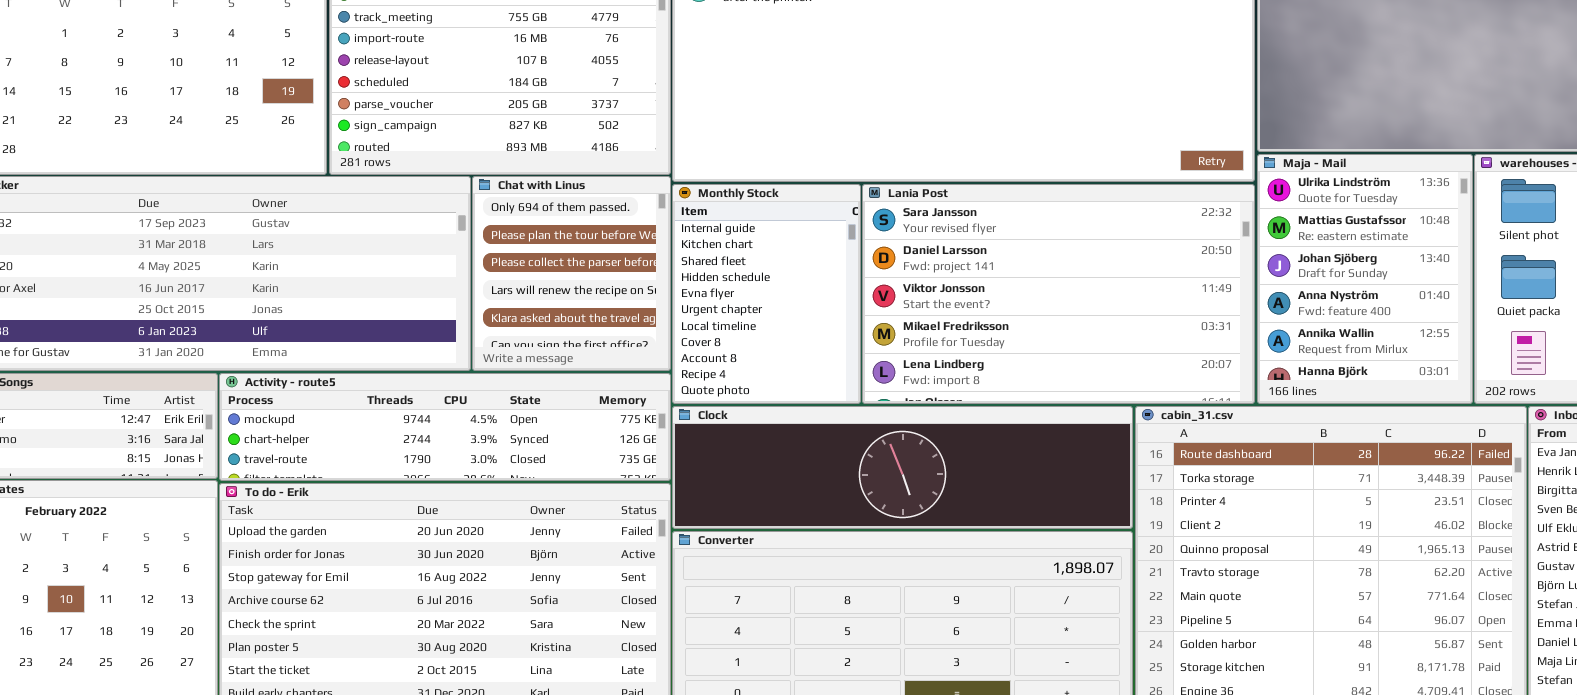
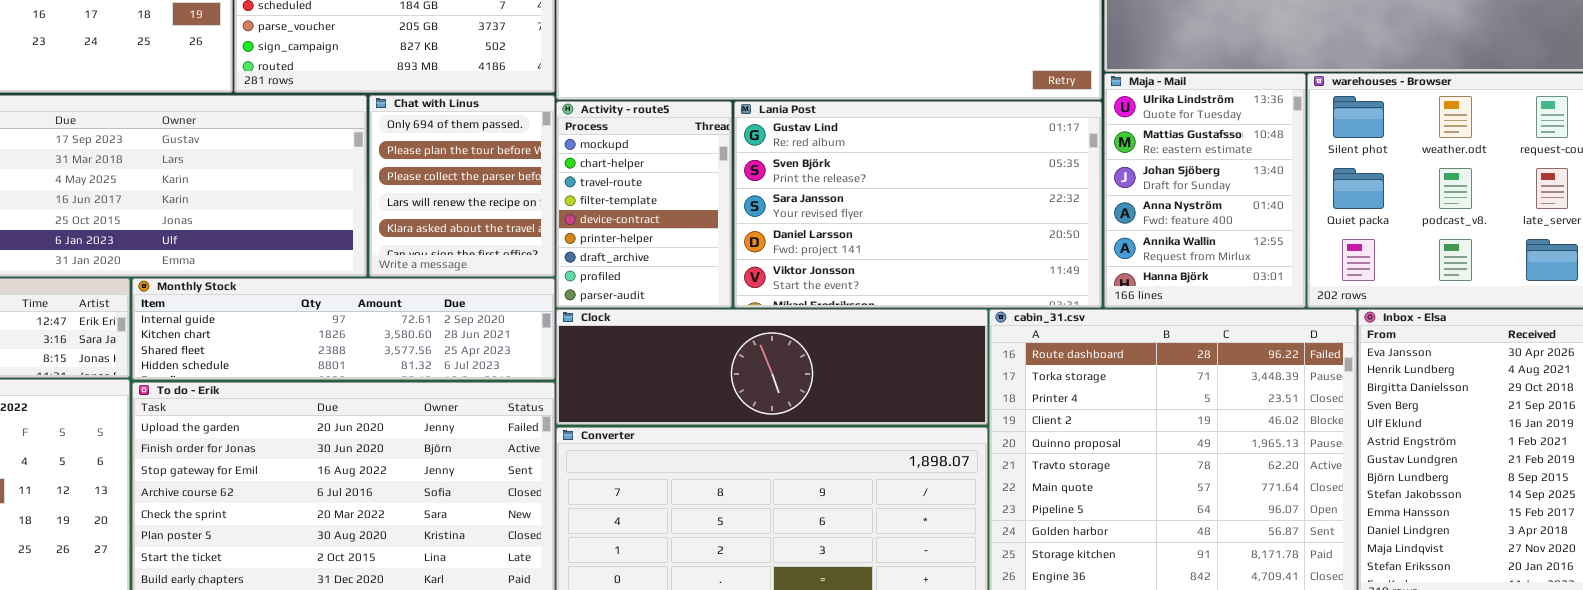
Monthly Stock: [672,184,861,404] -> [132,278,555,380], moved, resized
Lania Post: [862,184,1255,404] -> [734,101,1102,308], scrolled up 2 rows
Activity - route5: [219,373,671,481] -> [556,101,732,308], moved, resized

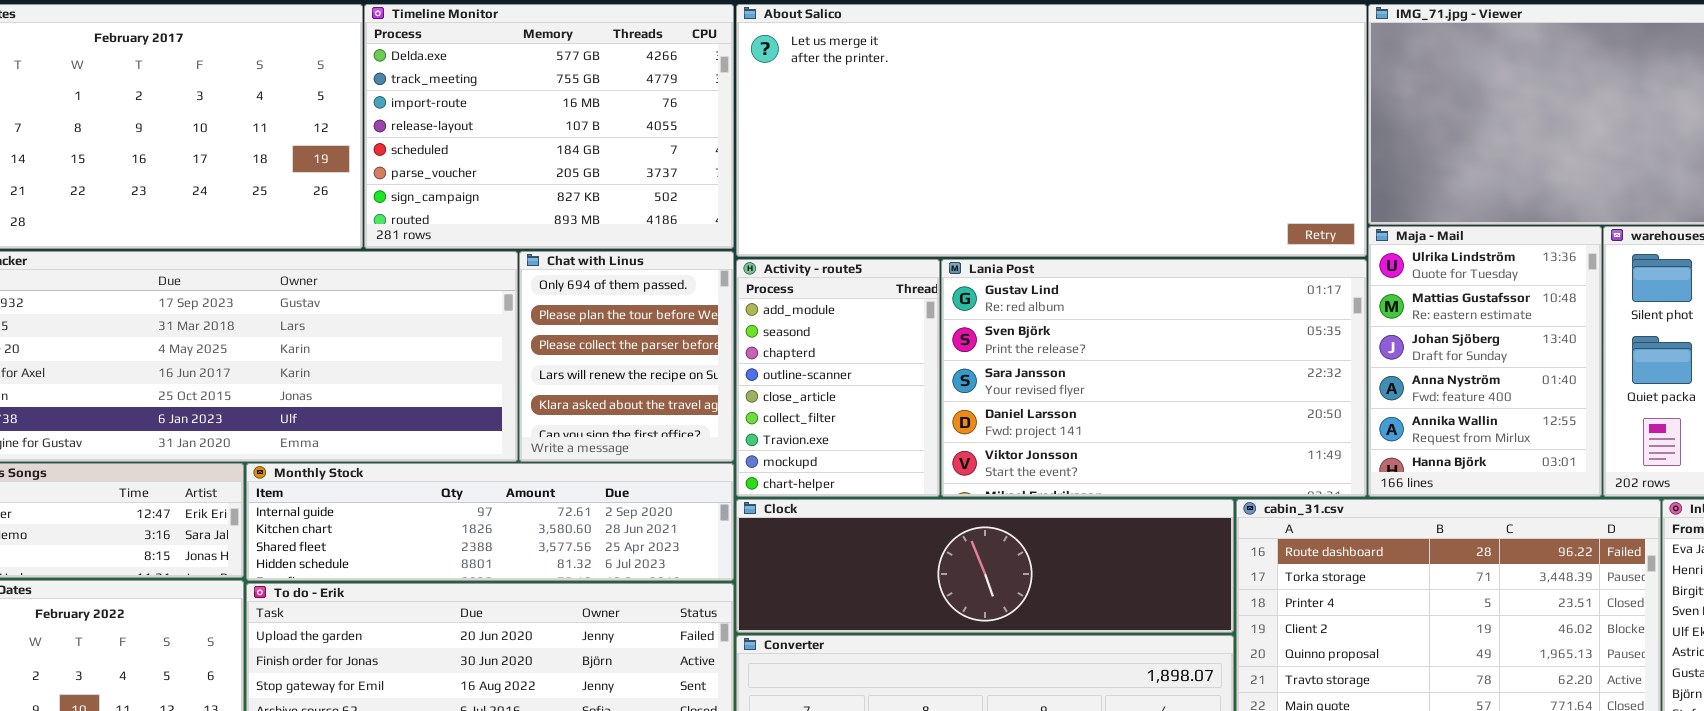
Activity - route5: [556,101,732,308] -> [736,259,940,497], scrolled up 7 rows

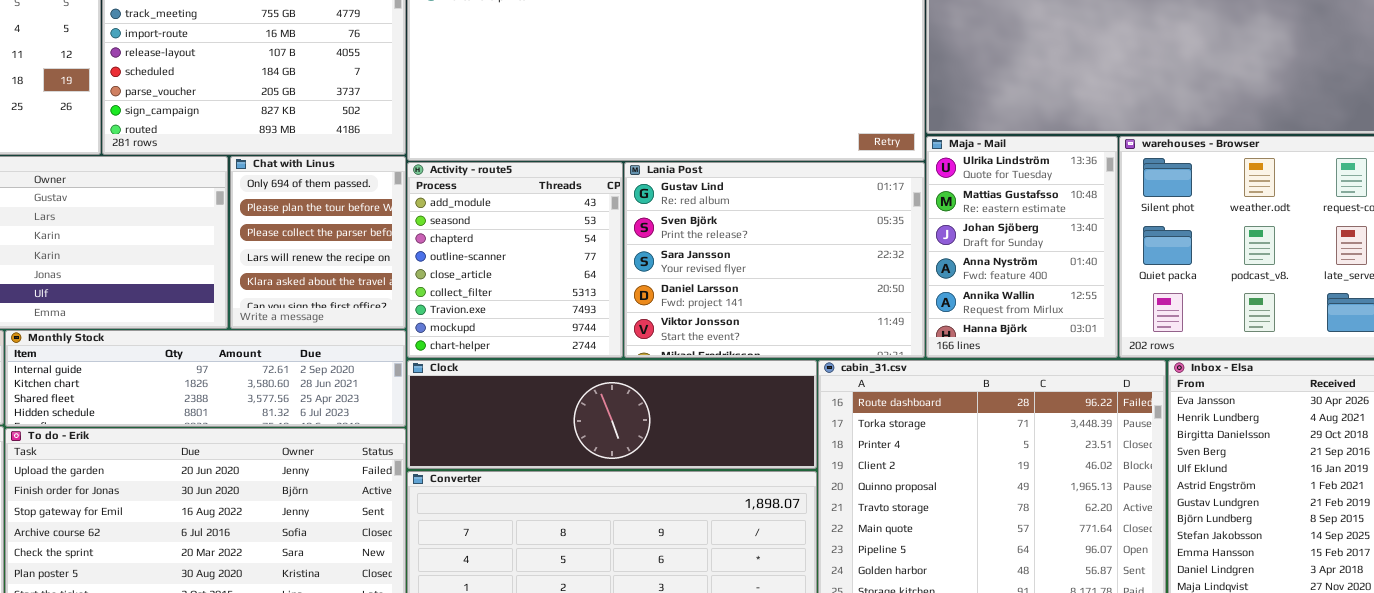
Activity - route5: [736,259,940,497] -> [407,162,623,358], resized
Lania Post: [941,259,1367,497] -> [624,162,925,358], resized

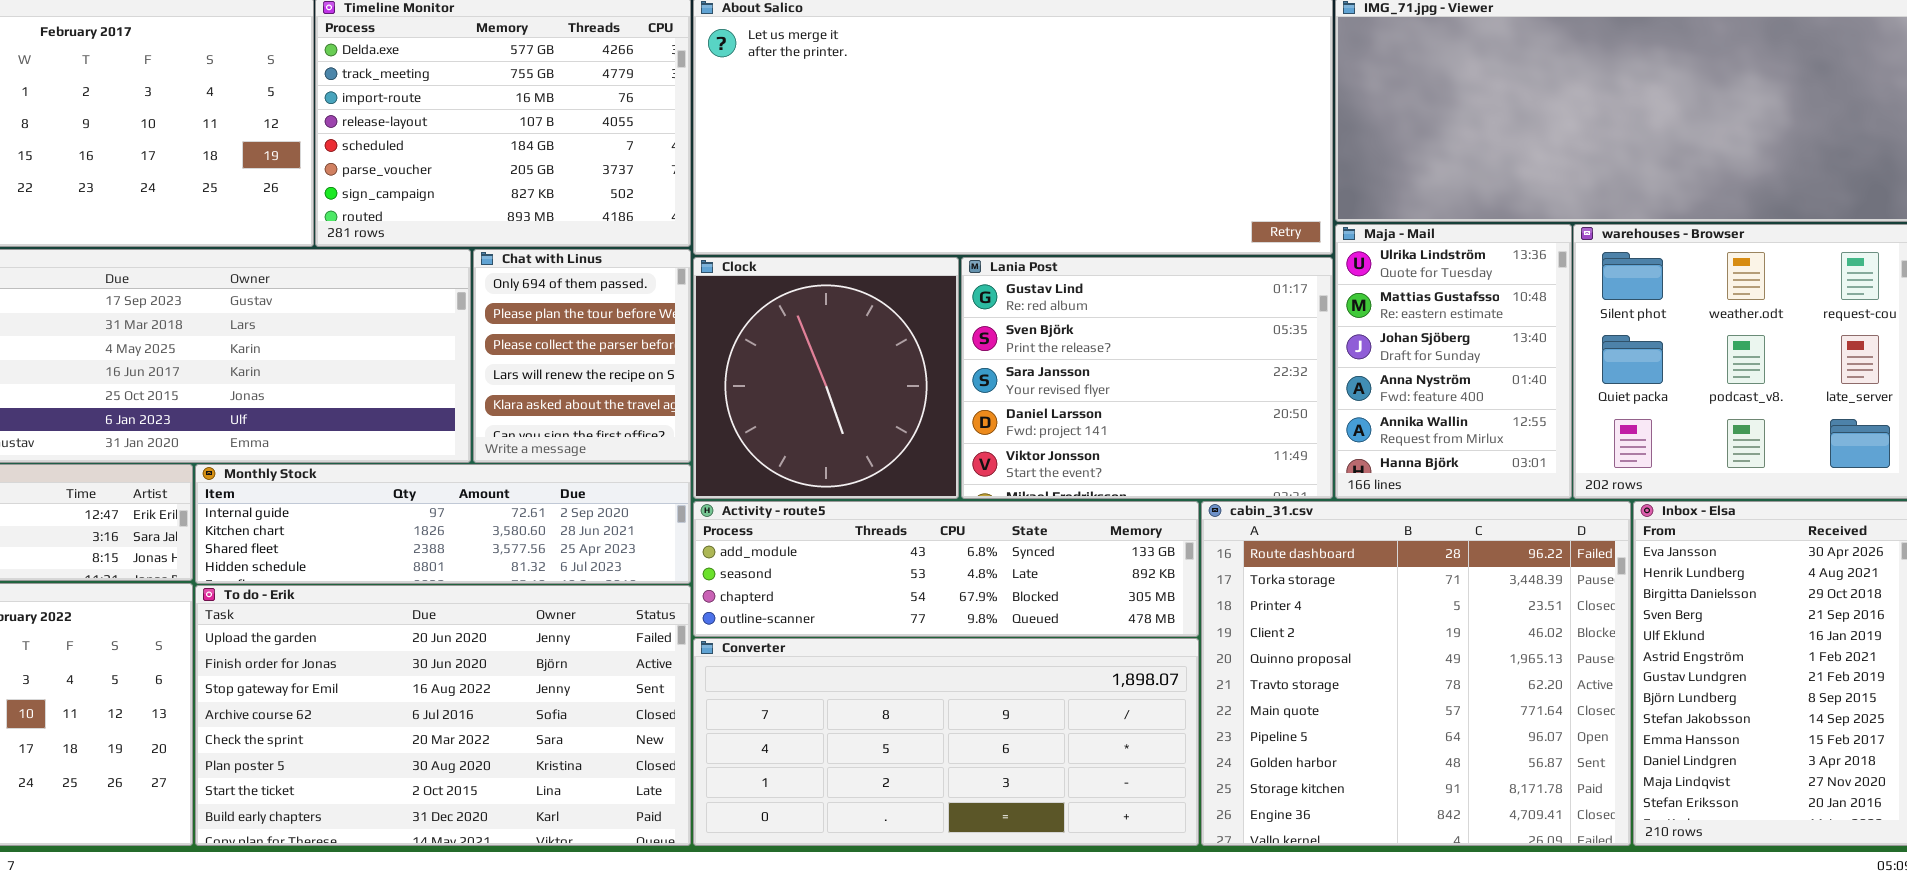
Activity - route5: [407,162,623,358] -> [693,501,1199,637], moved, resized
Clock: [407,360,817,469] -> [693,257,959,499], moved, resized

